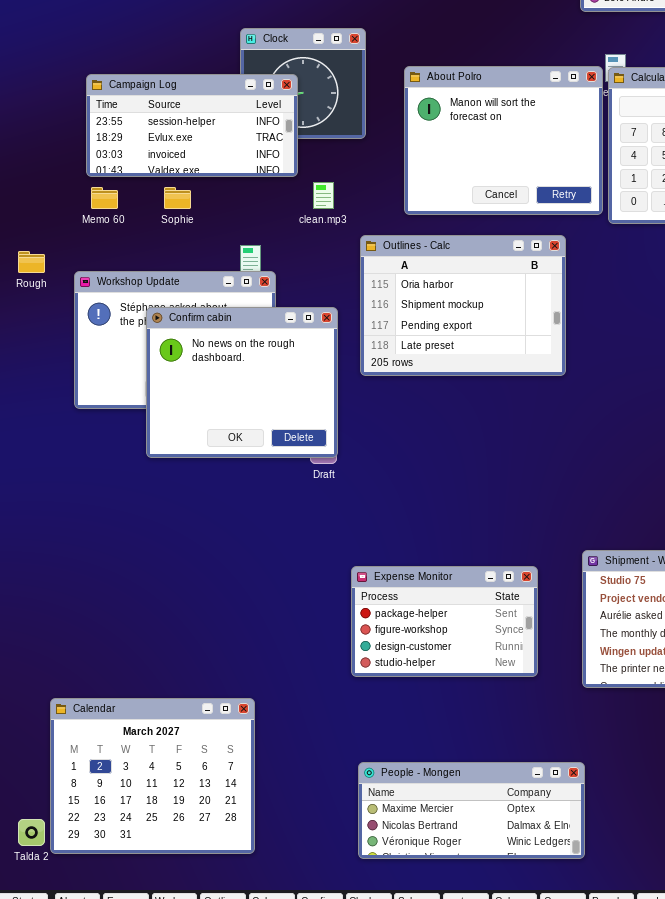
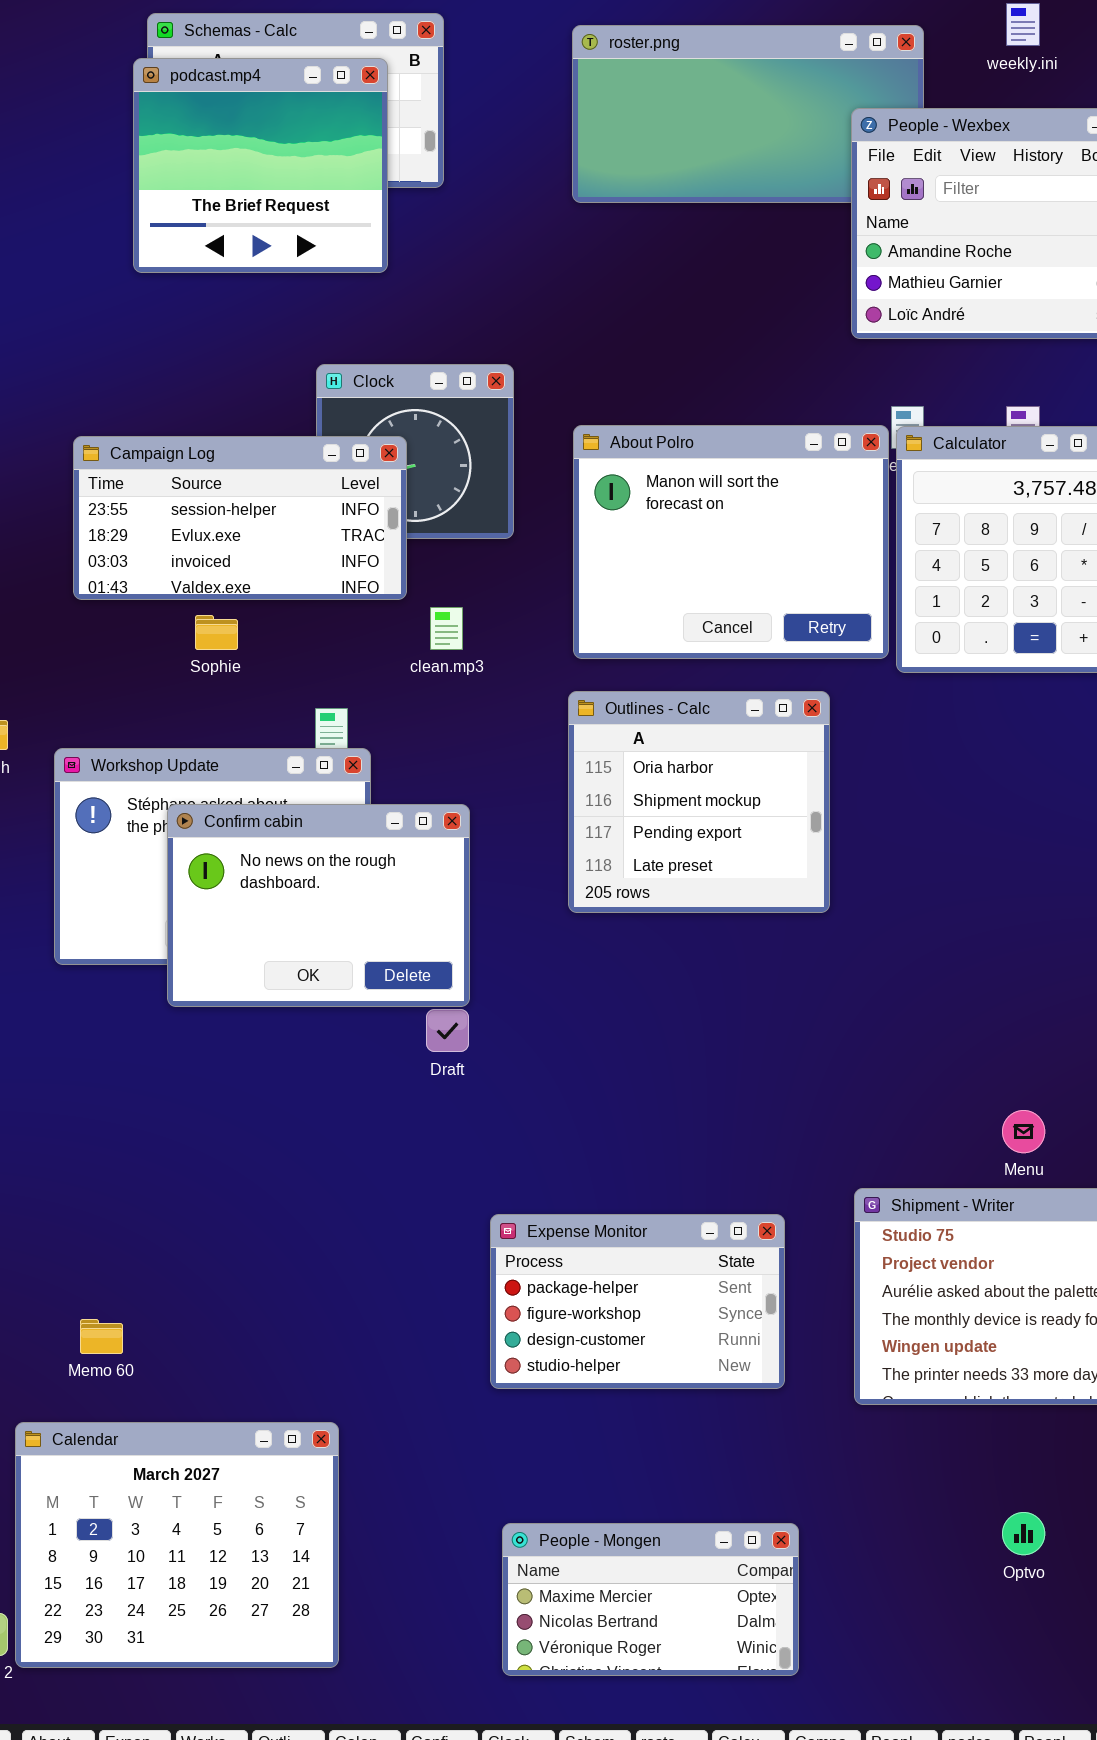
Memo 60: [91,187,118,209] -> [80,1319,123,1354], moved
Outlines - Calc: [360,235,566,376] -> [568,691,830,913], resized
Confirm cabin: [146,307,338,458] -> [167,804,470,1007], resized
People - Mongen: [358,762,585,859] -> [502,1523,799,1676], resized

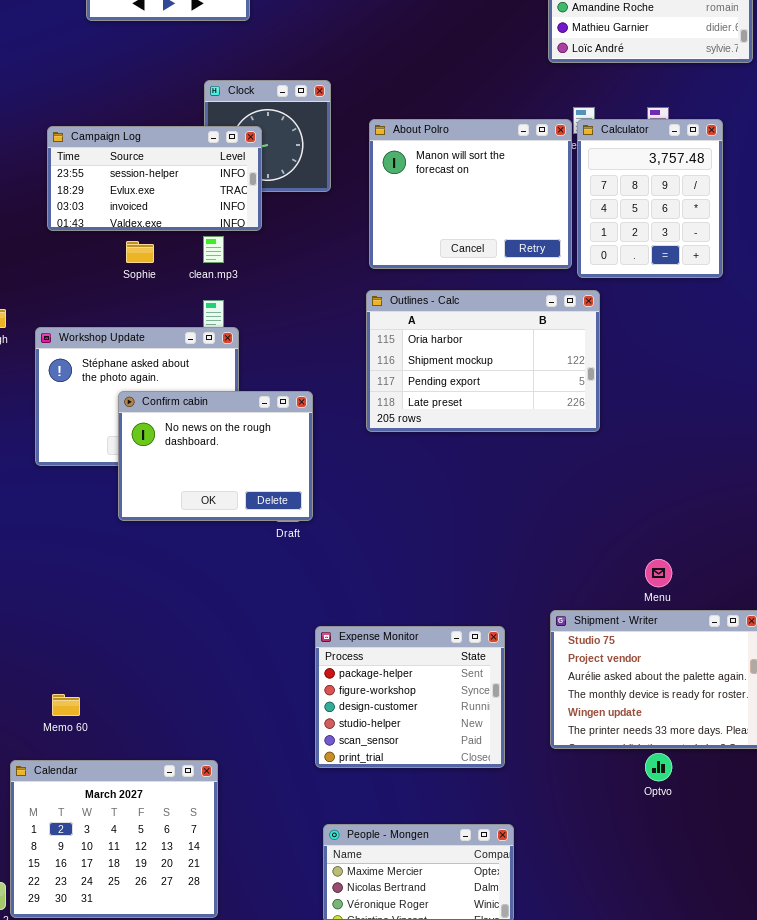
clean.mp3: [430,607,463,650] -> [203,236,224,263], moved
Outlines - Calc: [568,691,830,913] -> [366,290,600,432], resized
Confirm cabin: [167,804,470,1007] -> [118,391,313,521], moved
Expense Monitor: [490,1214,785,1389] -> [315,626,505,768], resized
Optvo: [1002,1512,1045,1555] -> [645,753,672,781], moved

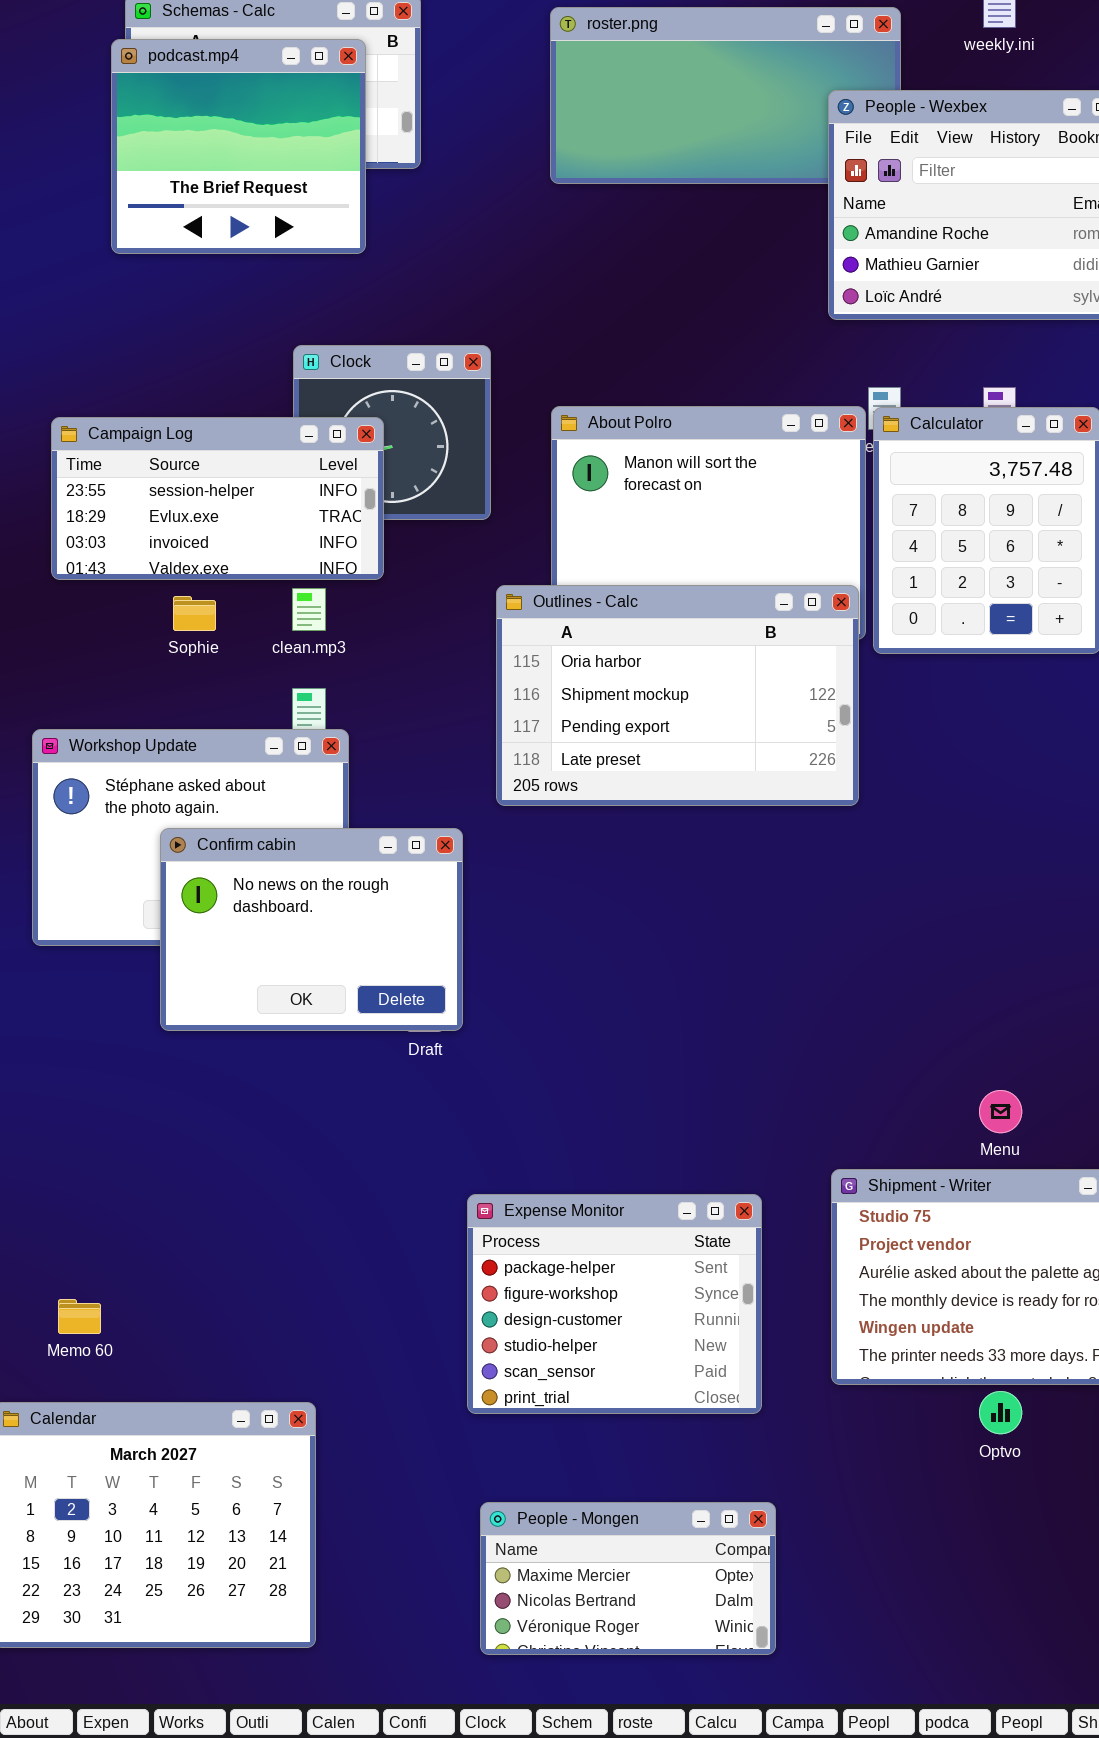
Outlines - Calc: [366,290,600,432] -> [496,585,859,806], moved

